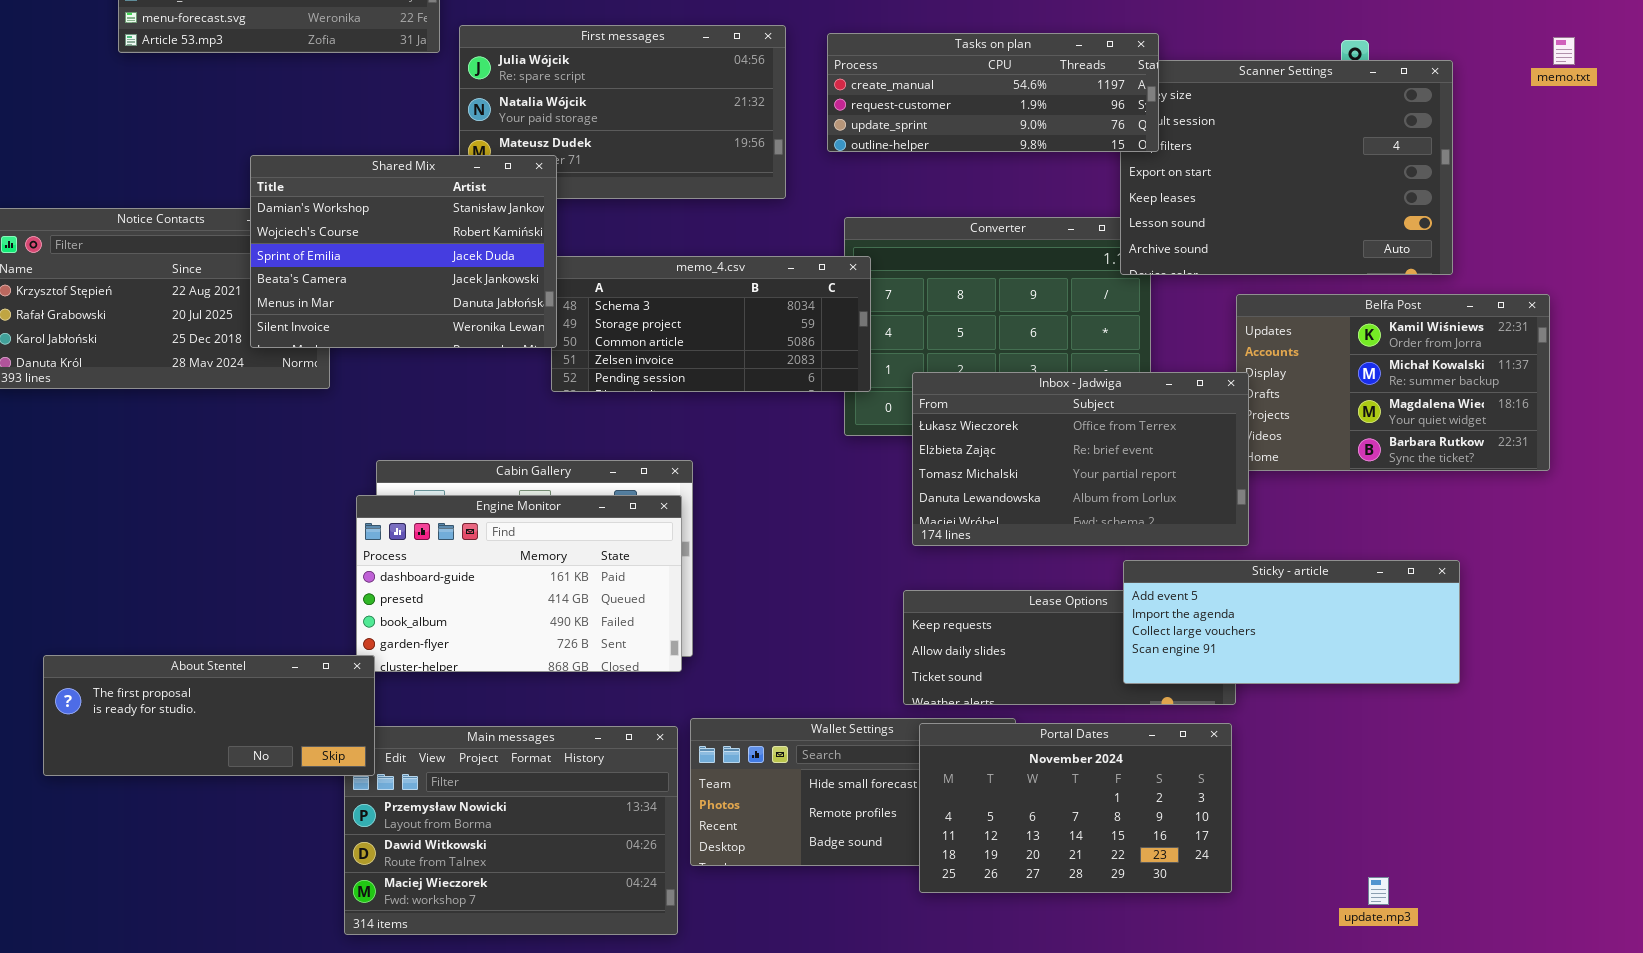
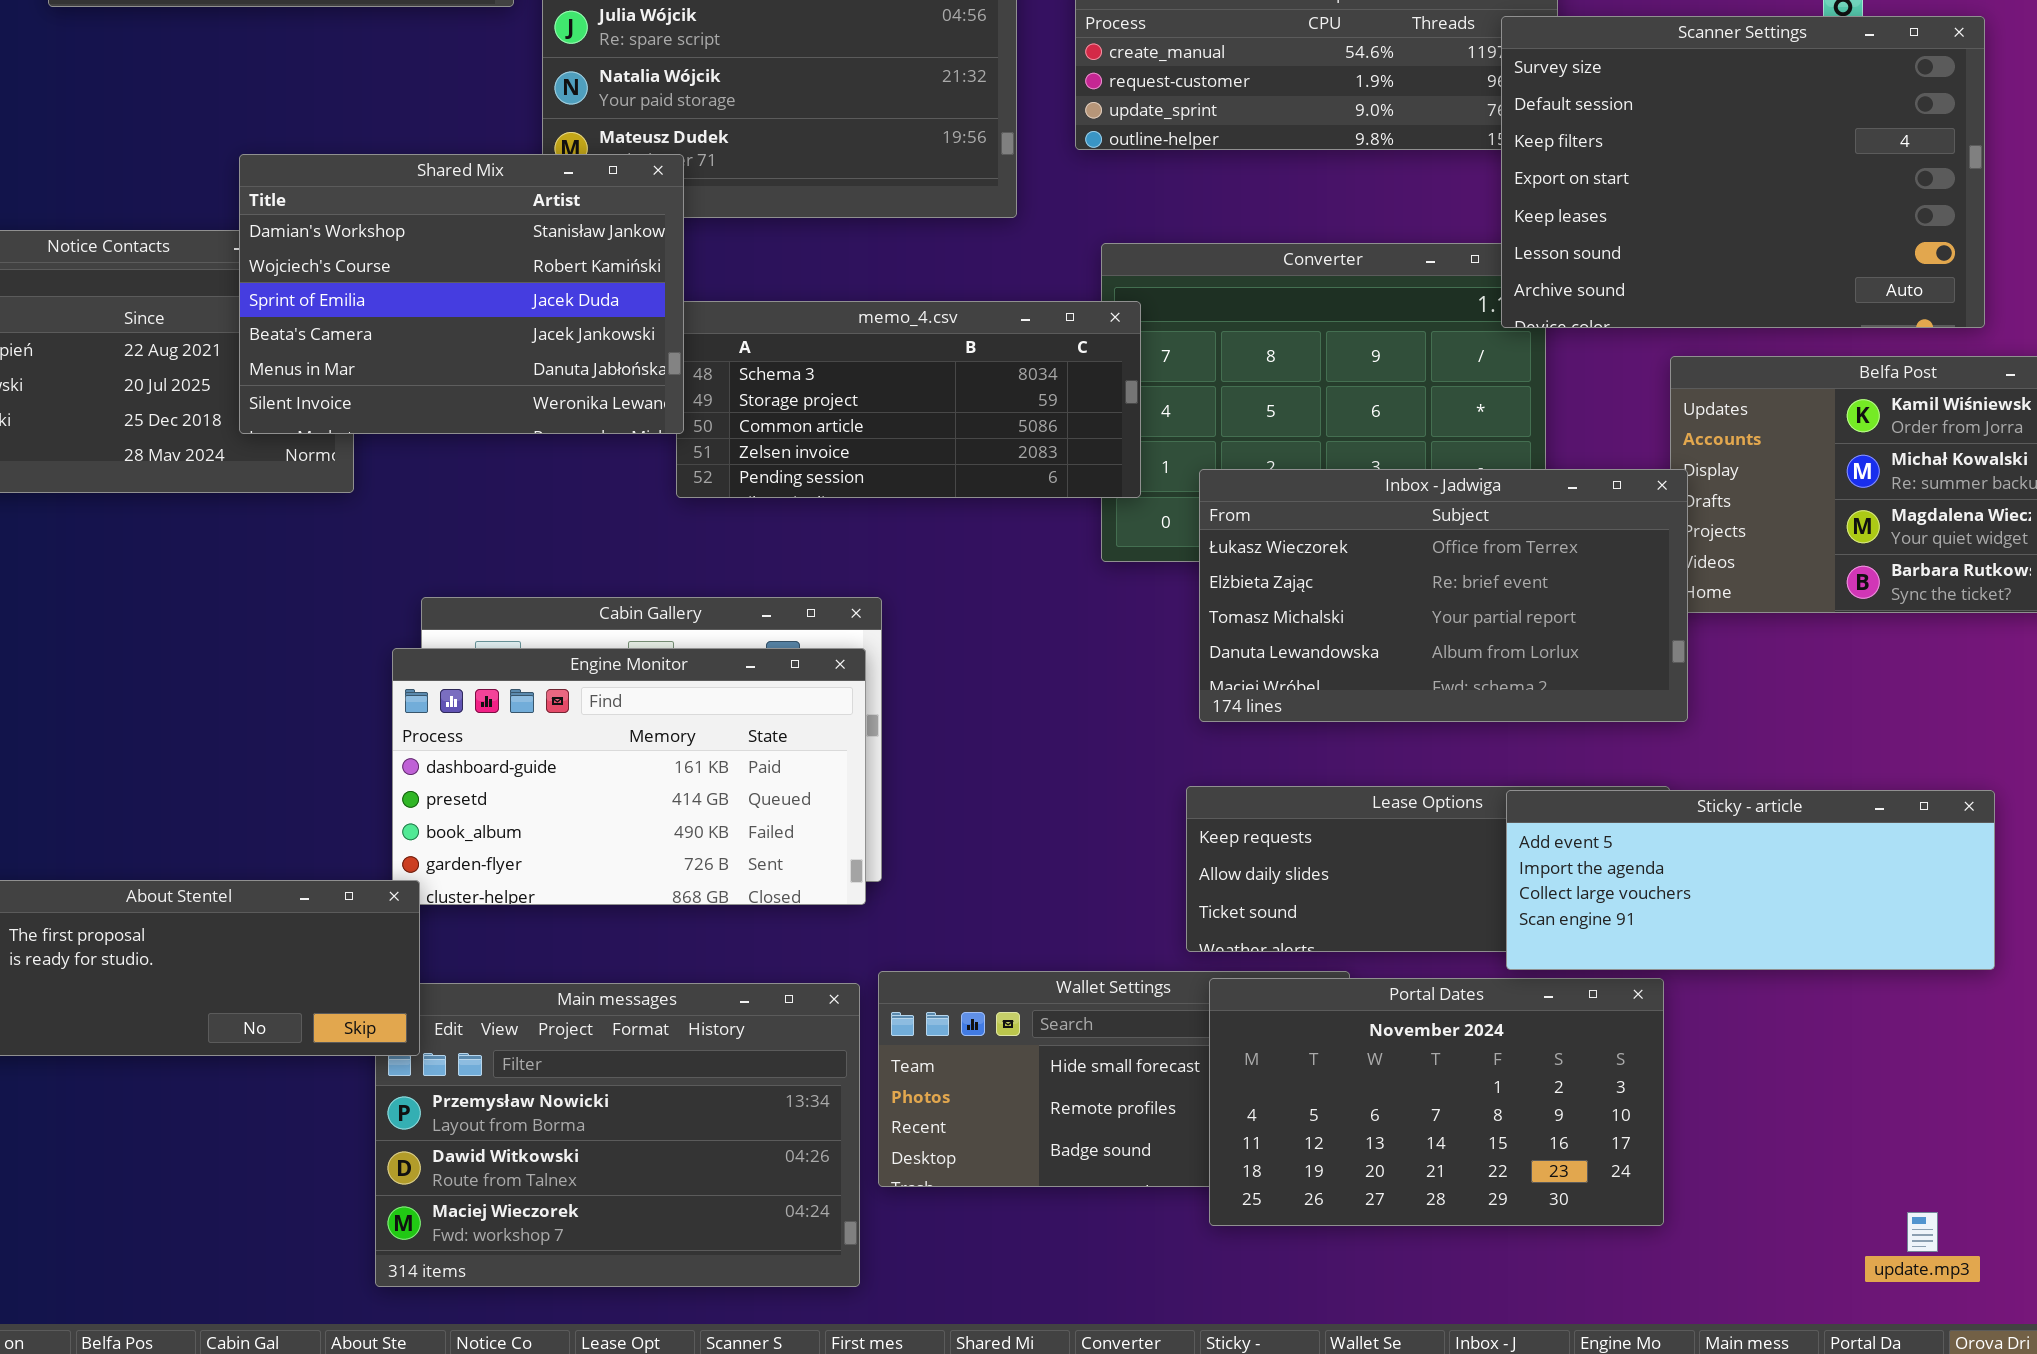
Scanner Settings: [1120,60,1453,275] -> [1501,16,1985,328], raised
Sticky - article: [1123,560,1460,684] -> [1506,790,1995,970], moved
update.mp3: [1368,877,1389,905] -> [1907,1212,1938,1252], moved

